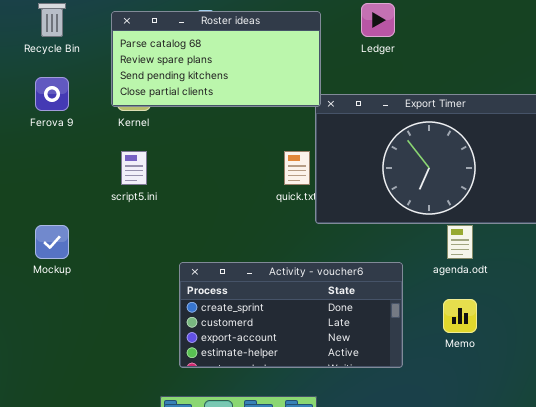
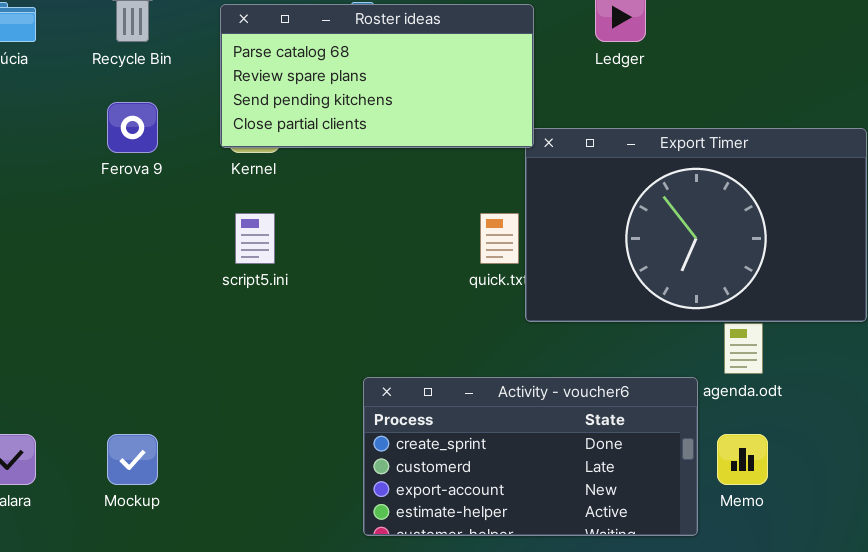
Mockup: [35,225,69,259] -> [107,434,158,485], moved
Activity - voucher6: [179,262,403,368] -> [363,377,698,536], moved

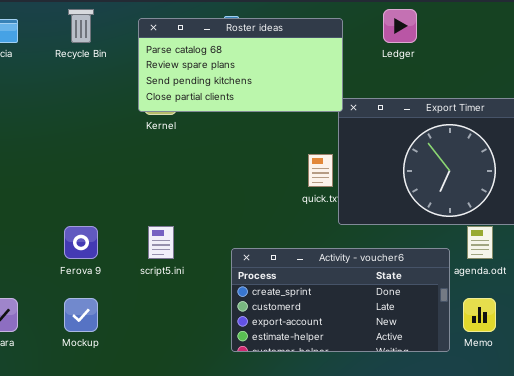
Ferova 9: [107,102,158,153] -> [64,226,98,259], moved
script5.ini: [235,213,275,264] -> [148,226,174,259], moved
Activity - voucher6: [363,377,698,536] -> [231,248,450,352], moved

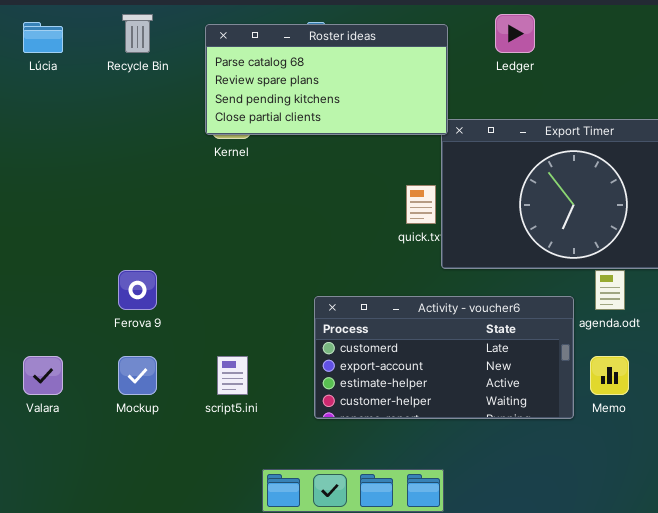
script5.ini: [148,226,174,259] -> [217,356,248,395], moved
Activity - voucher6: [231,248,450,352] -> [314,296,574,419], scrolled down 1 row

